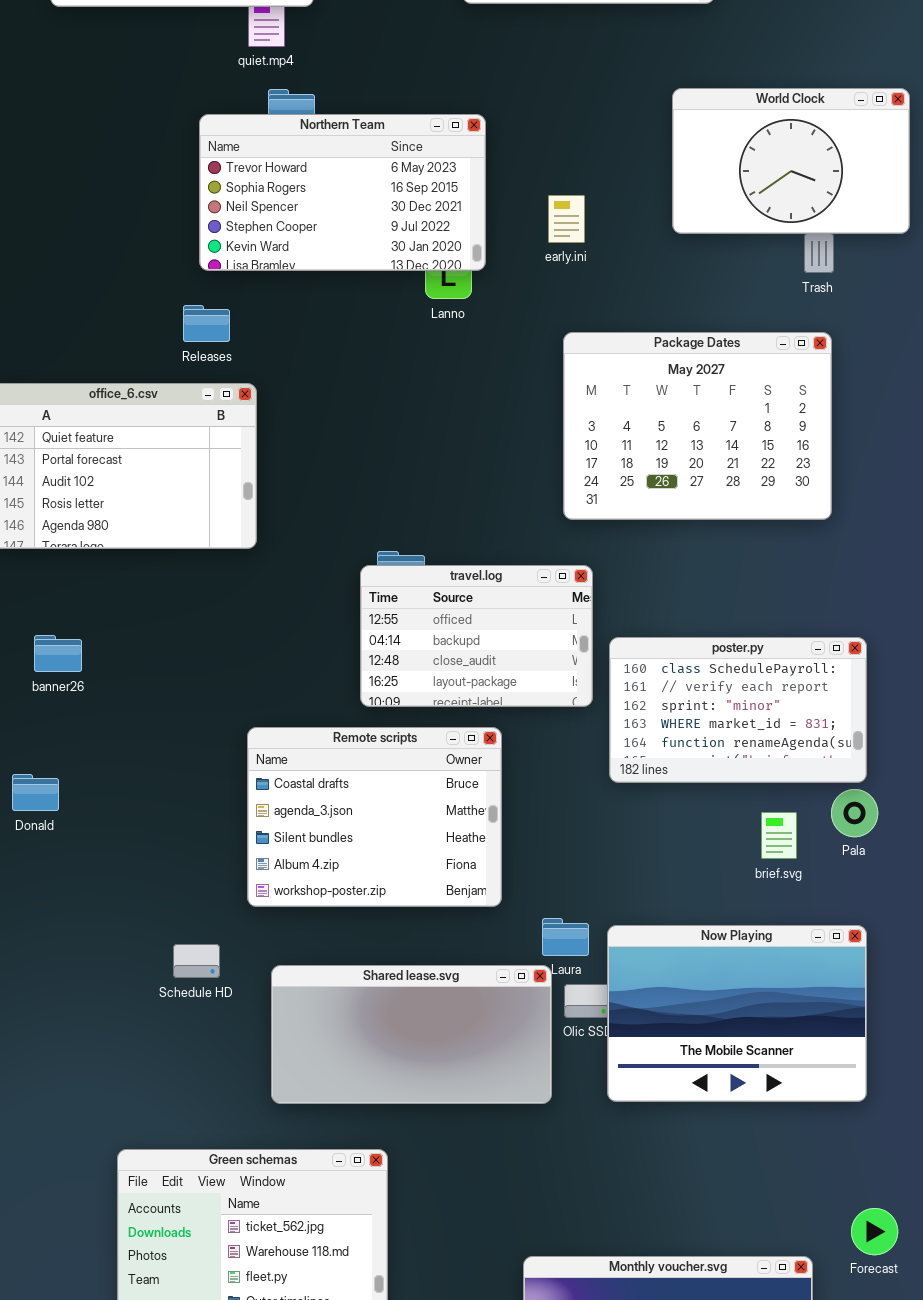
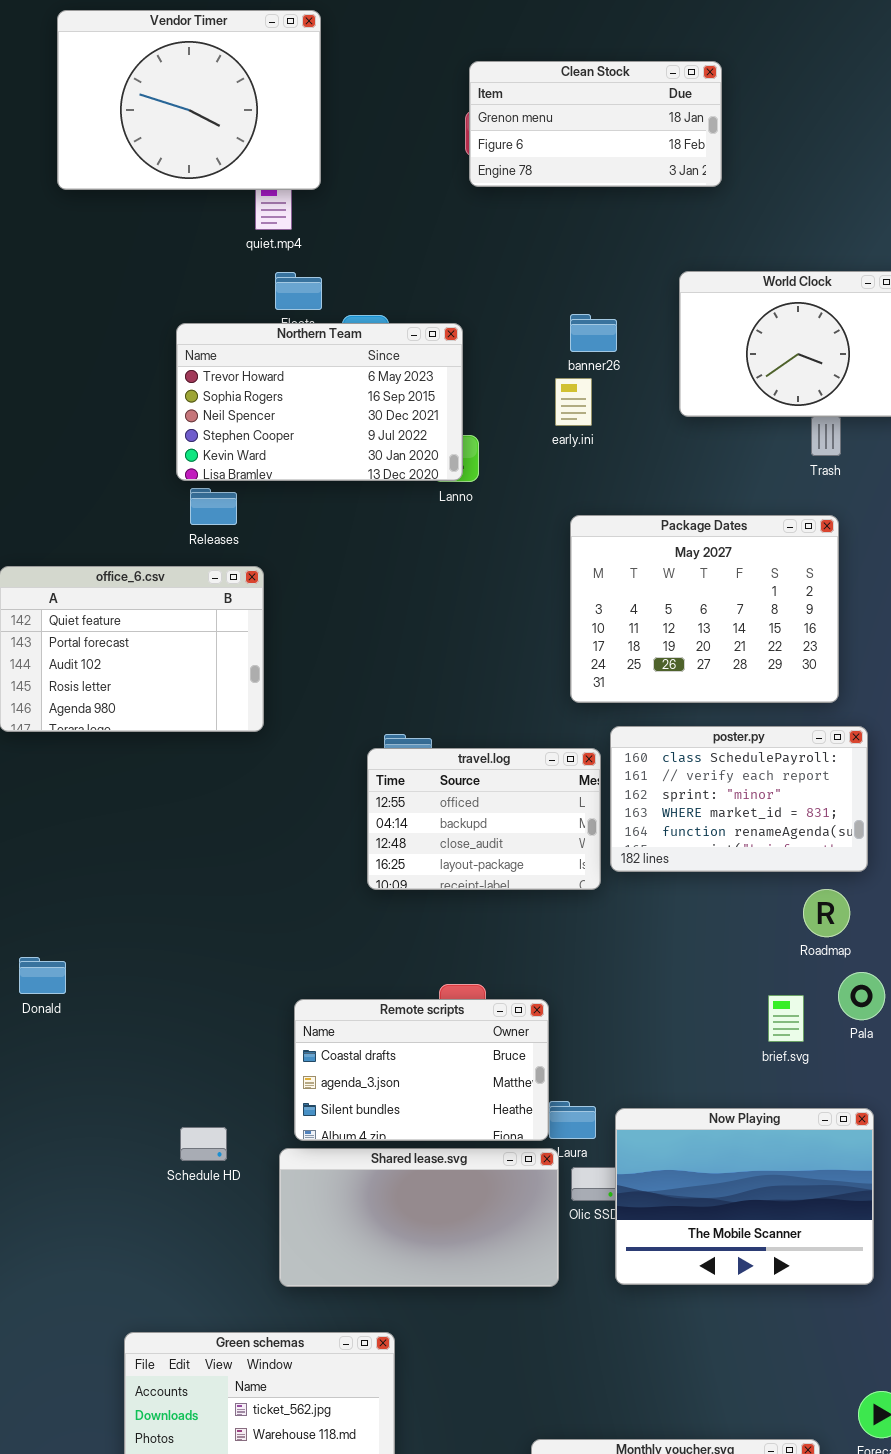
Northern Team: [199,114,486,271] -> [176,323,463,481], moved
banner26: [34,635,82,672] -> [570,314,617,352], moved
poster.py: [609,637,867,783] -> [610,726,868,872], moved
Remote scripts: [247,727,502,907] -> [294,999,549,1141], moved, resized

